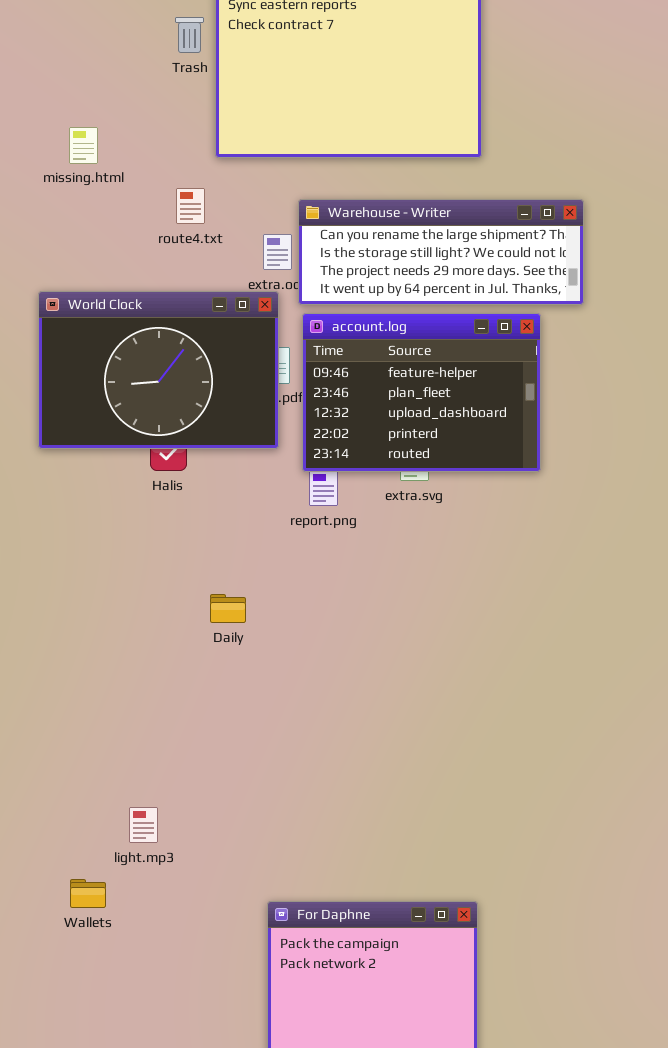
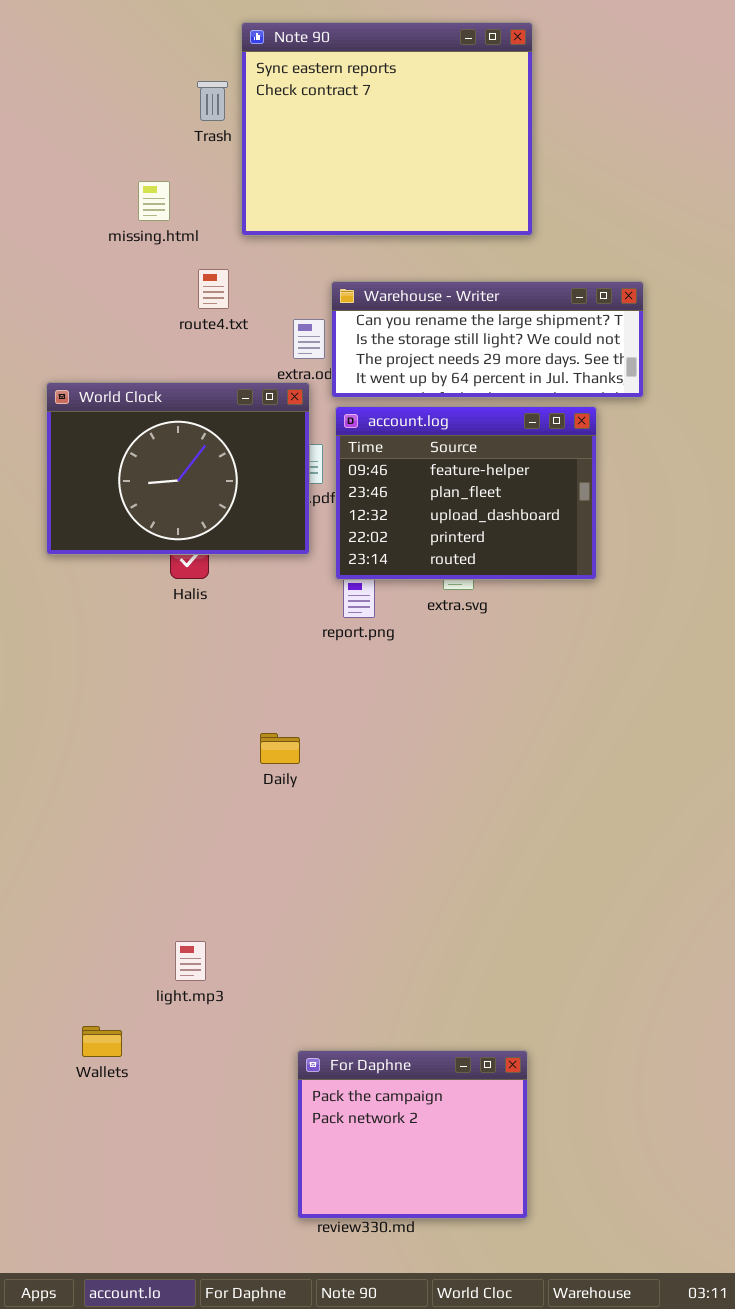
missing.html: [69,127,98,164] -> [138,181,170,221], moved
Daily: [210,594,246,623] -> [260,733,300,764], moved
light.mp3: [129,807,158,843] -> [175,941,206,981], moved

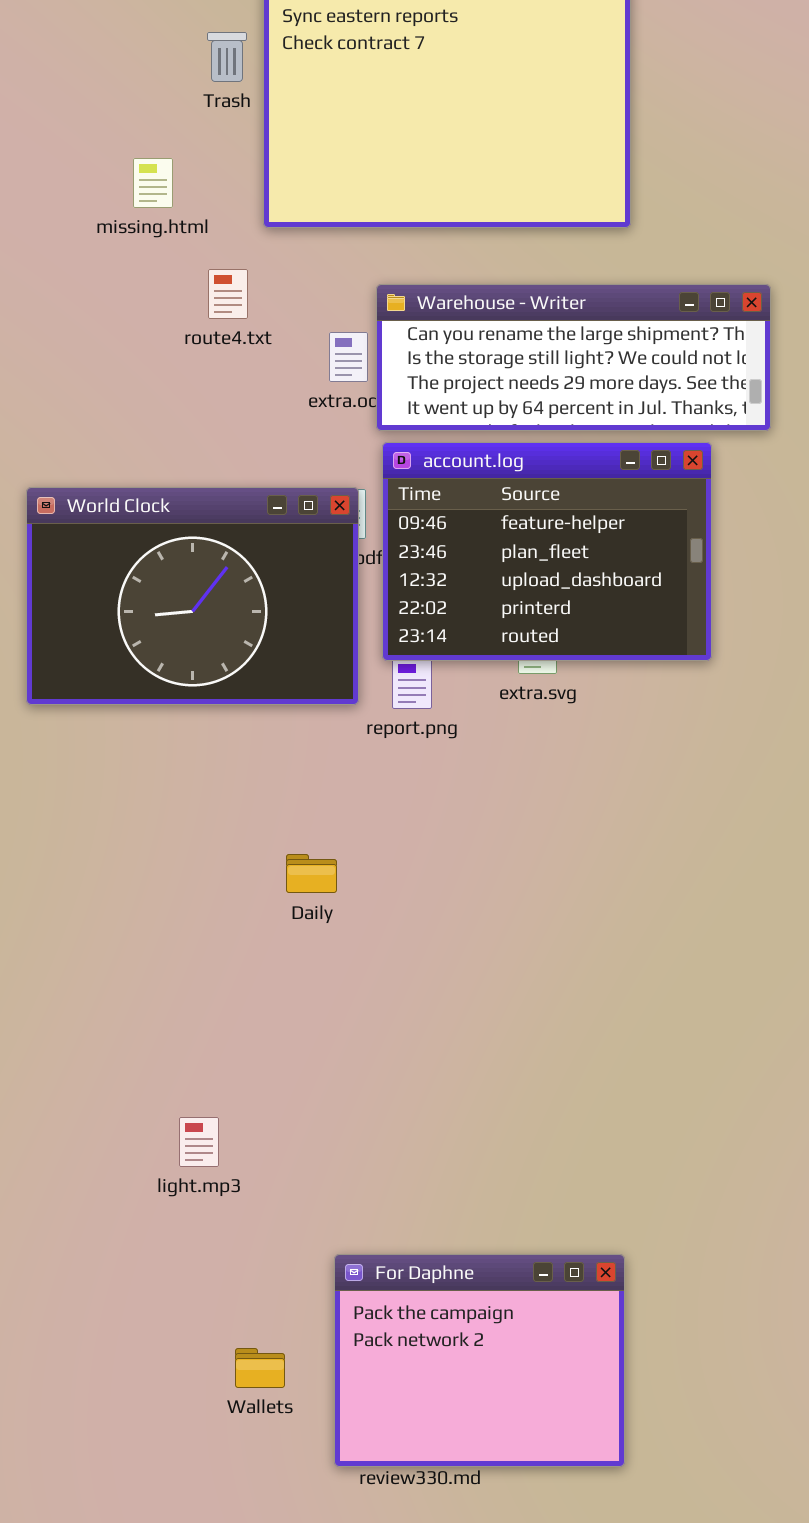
World Clock: [46,382,310,555] -> [26,487,359,705], moved
Wallets: [82,1026,122,1057] -> [235,1348,285,1388], moved

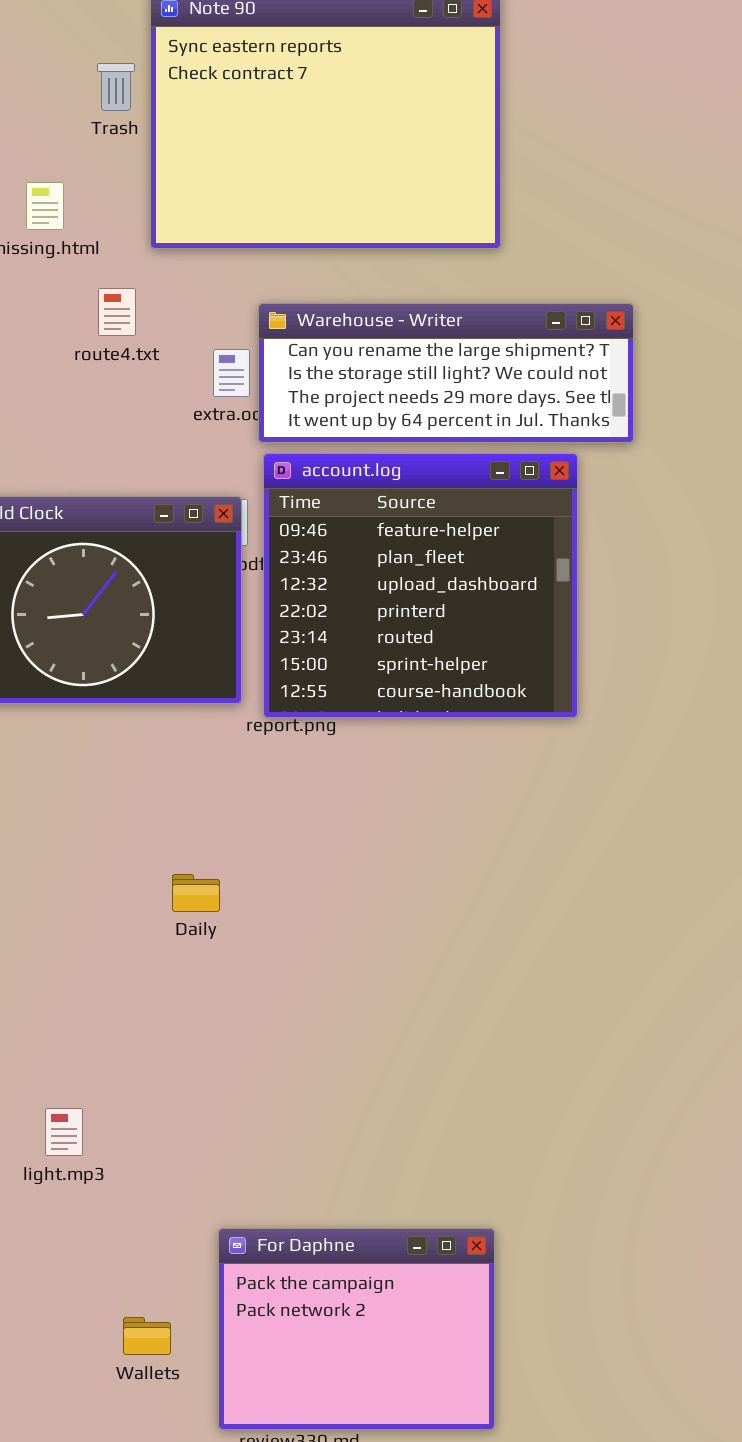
account.log: [382,442,712,661] -> [263,453,578,718], resized
Daily: [286,854,337,893] -> [172,874,220,912], moved
light.mp3: [179,1117,219,1167] -> [45,1108,83,1156], moved

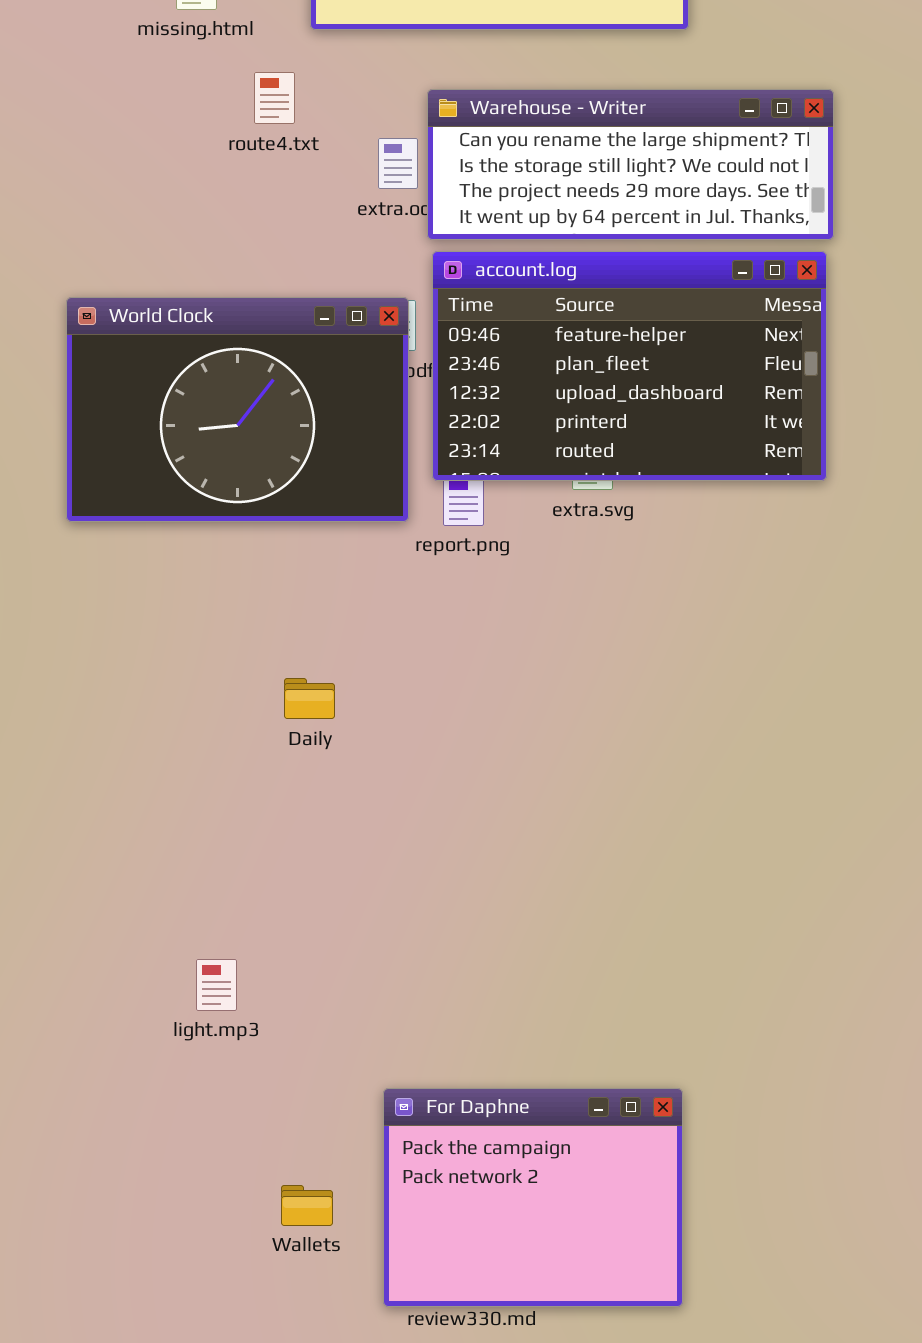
account.log: [263,453,578,718] -> [432,251,827,481], resized
Daily: [172,874,220,912] -> [284,678,335,719], moved

